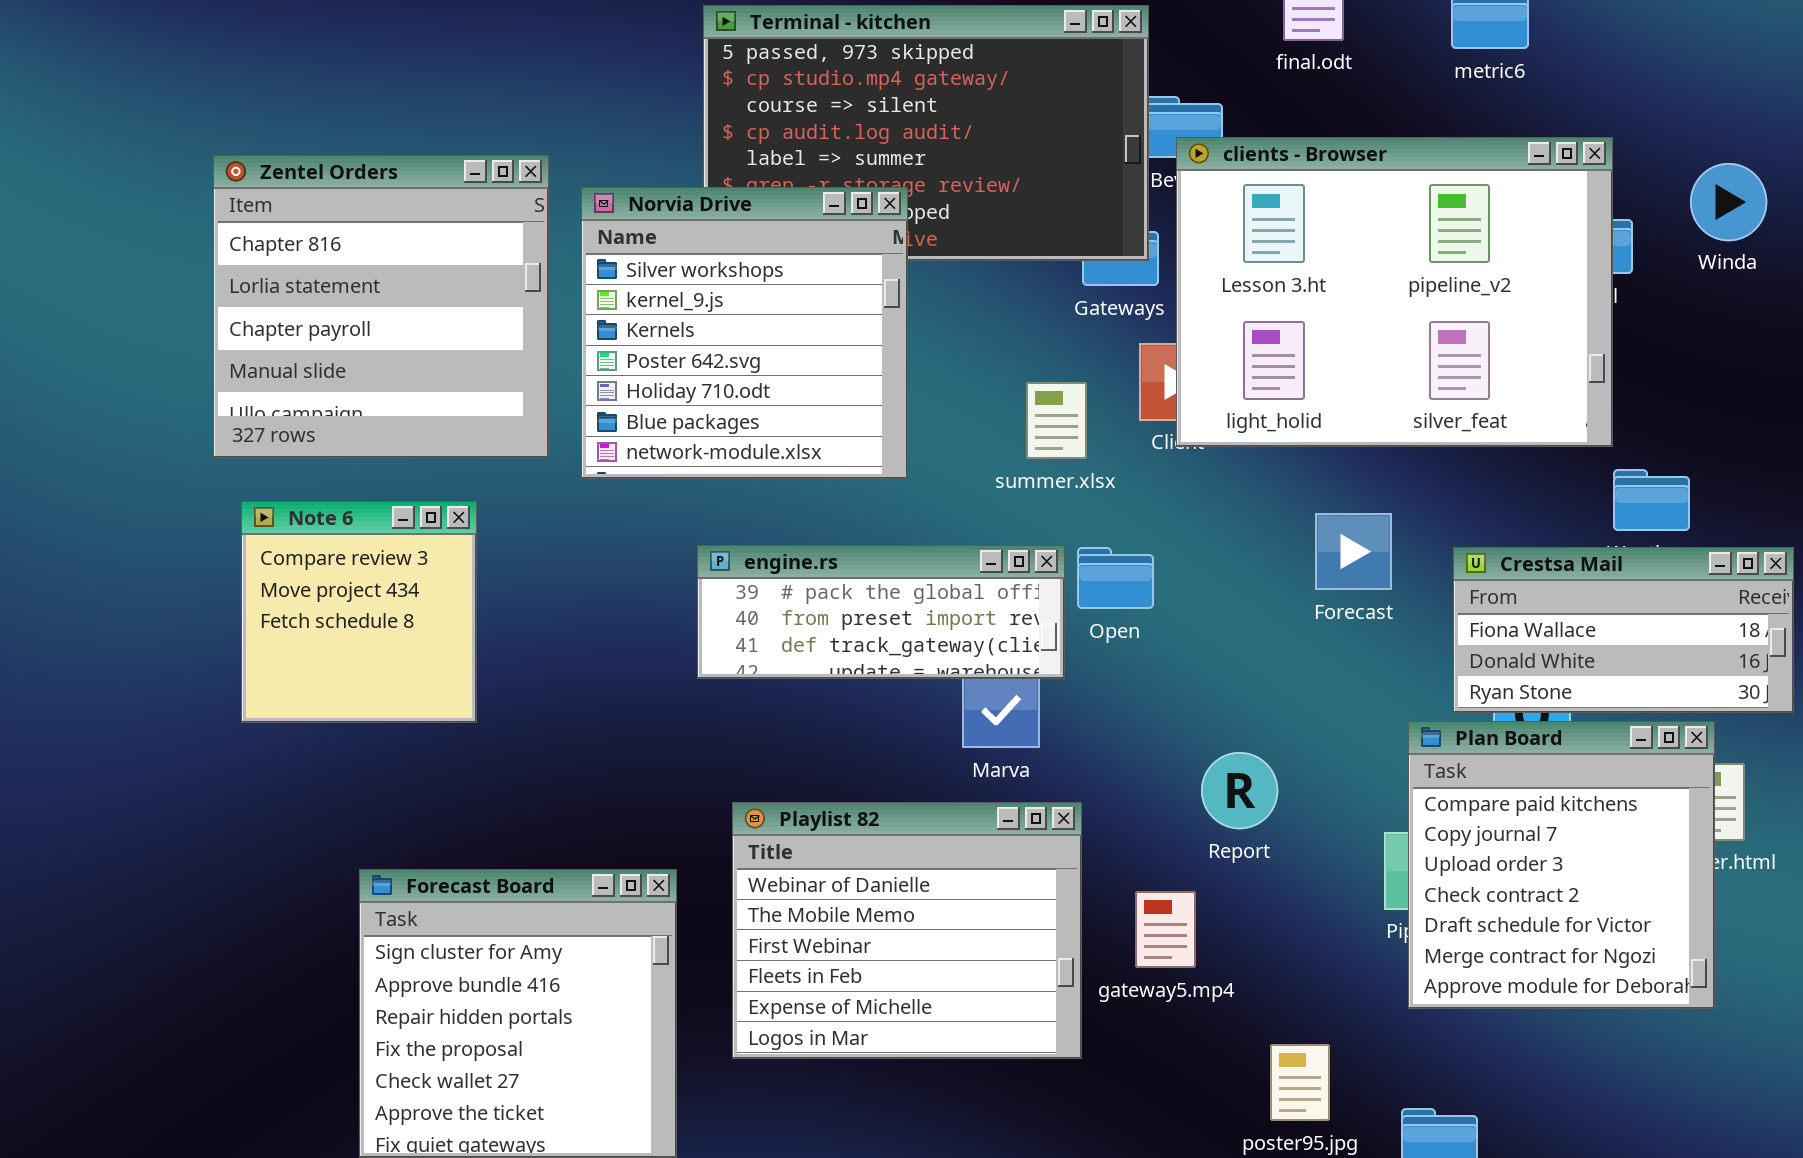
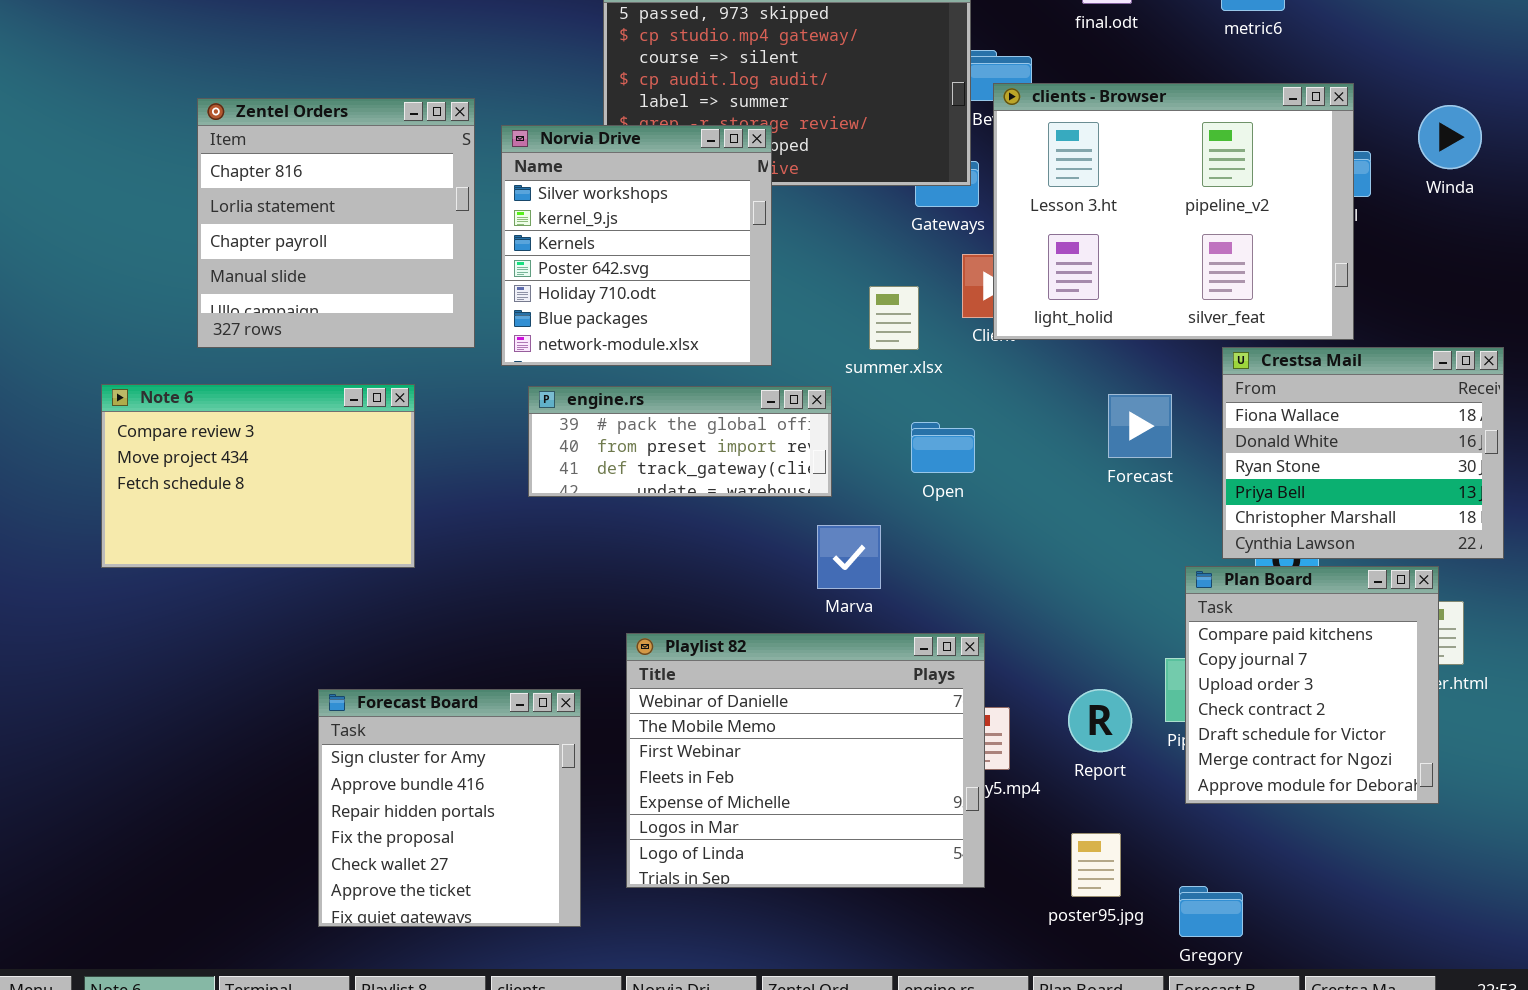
Note 6: [241,501,477,723] -> [101,384,415,568], resized
engine.rs: [697,545,1065,679] -> [528,386,832,497], moved
Crestsa Mail: [1453,547,1794,713] -> [1222,347,1504,559], resized
Report: [1201,752,1278,829] -> [1068,689,1132,752], moved
Playlist 82: [732,802,1082,1059] -> [626,633,985,888], resized

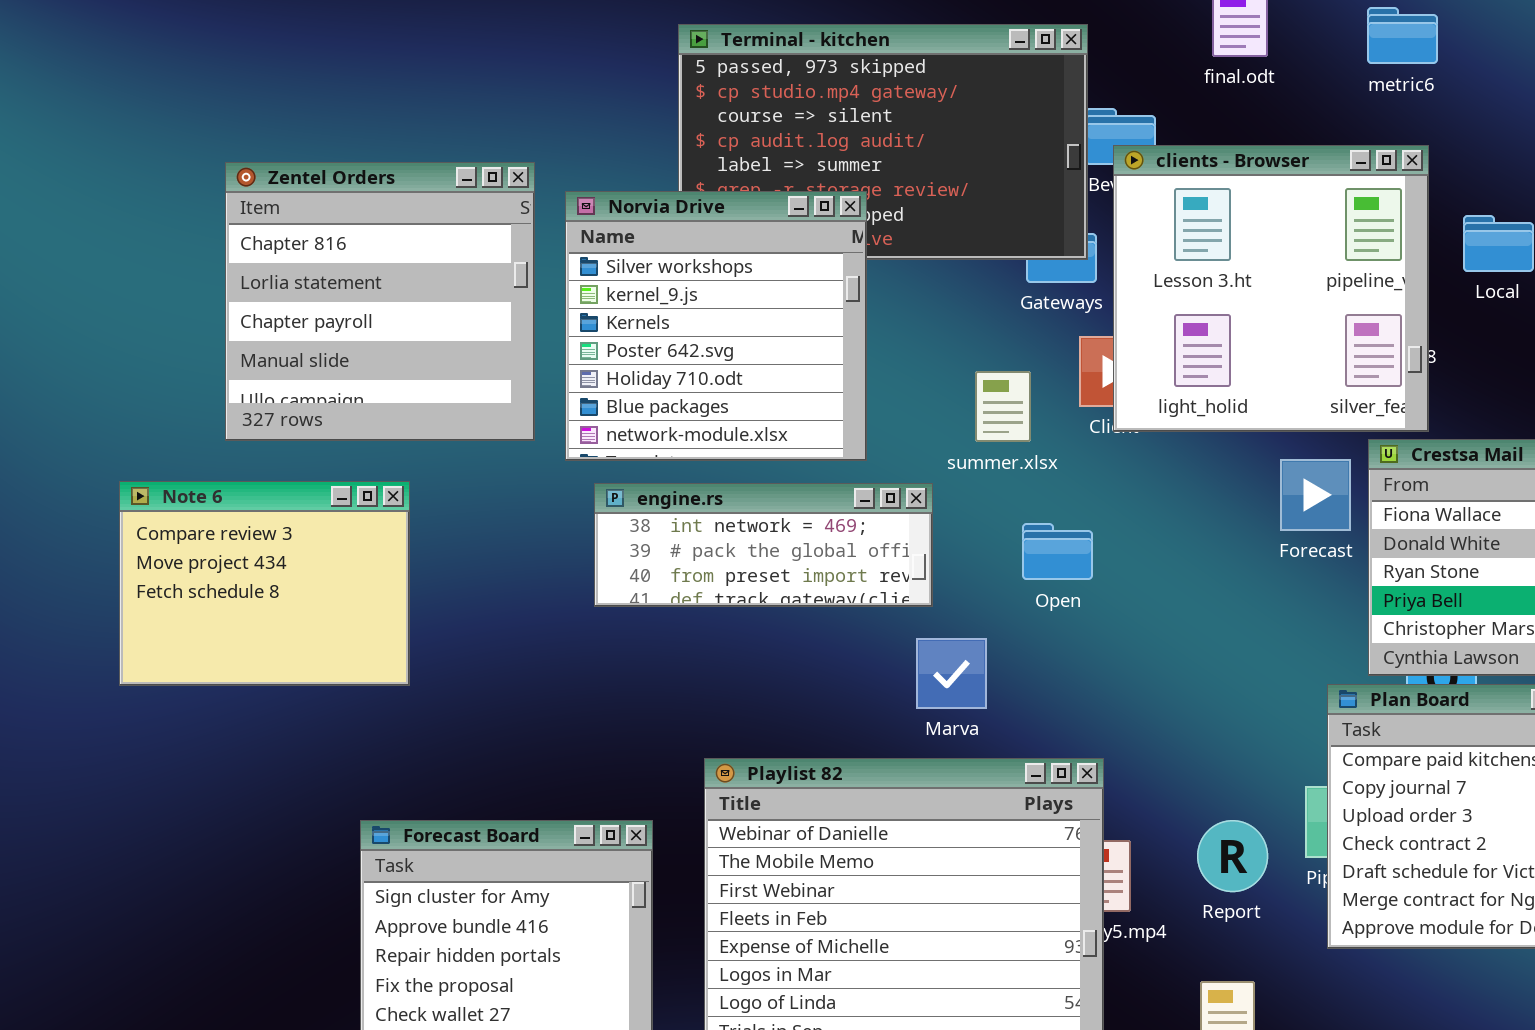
clients - Browser: [993,83,1354,340] -> [1113,145,1429,432], resized
Note 6: [101,384,415,568] -> [119,481,410,686], resized
engine.rs: [528,386,832,497] -> [594,483,933,607], scrolled up 1 row
Forecast: [1108,394,1172,458] -> [1280,459,1351,531], moved

